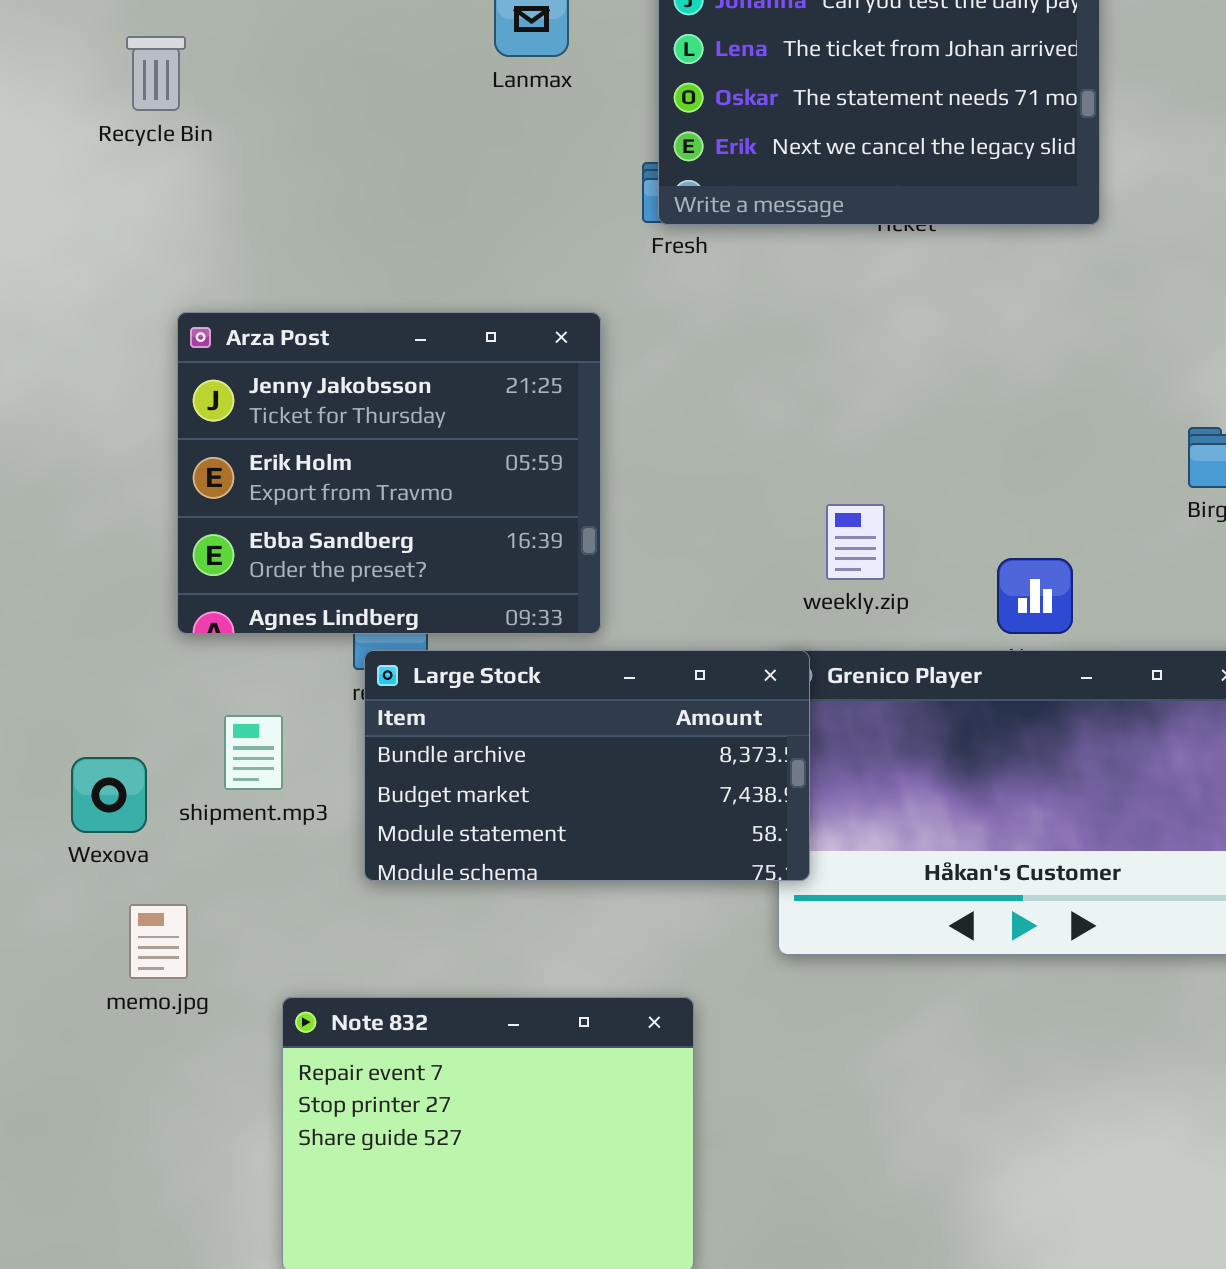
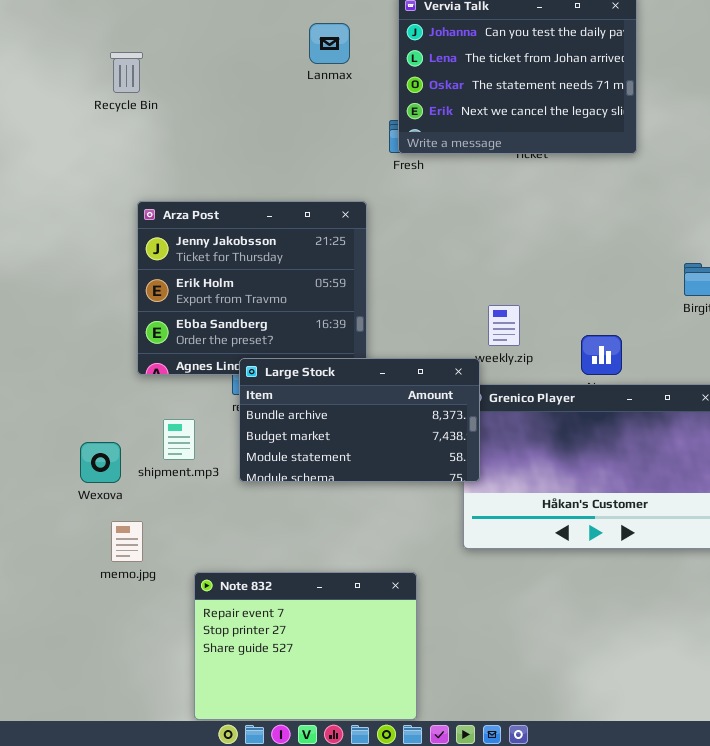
Large Stock: [364,650,810,881] -> [239,358,480,482], moved

